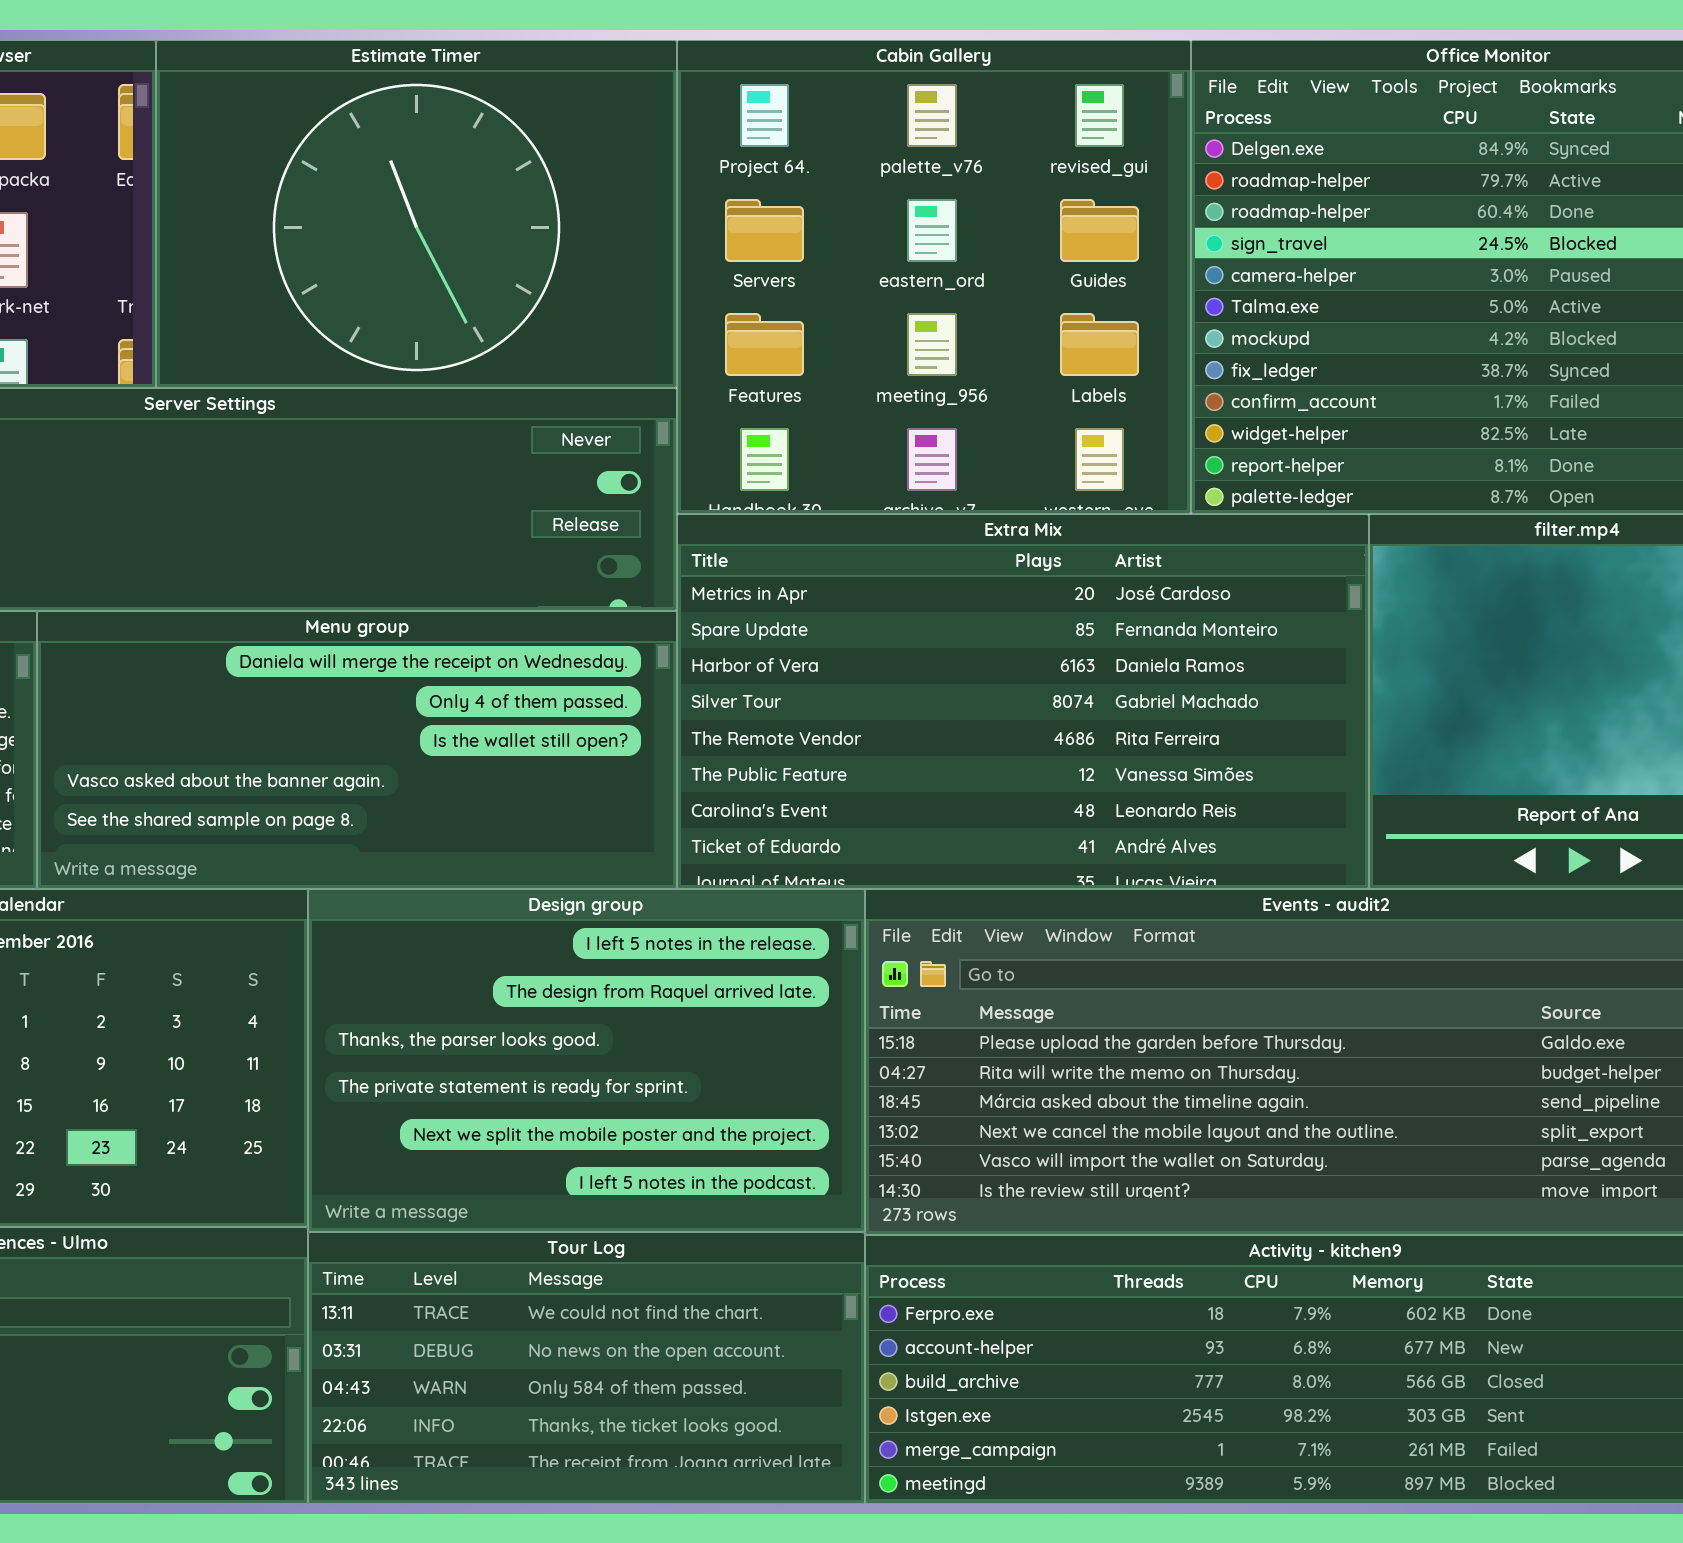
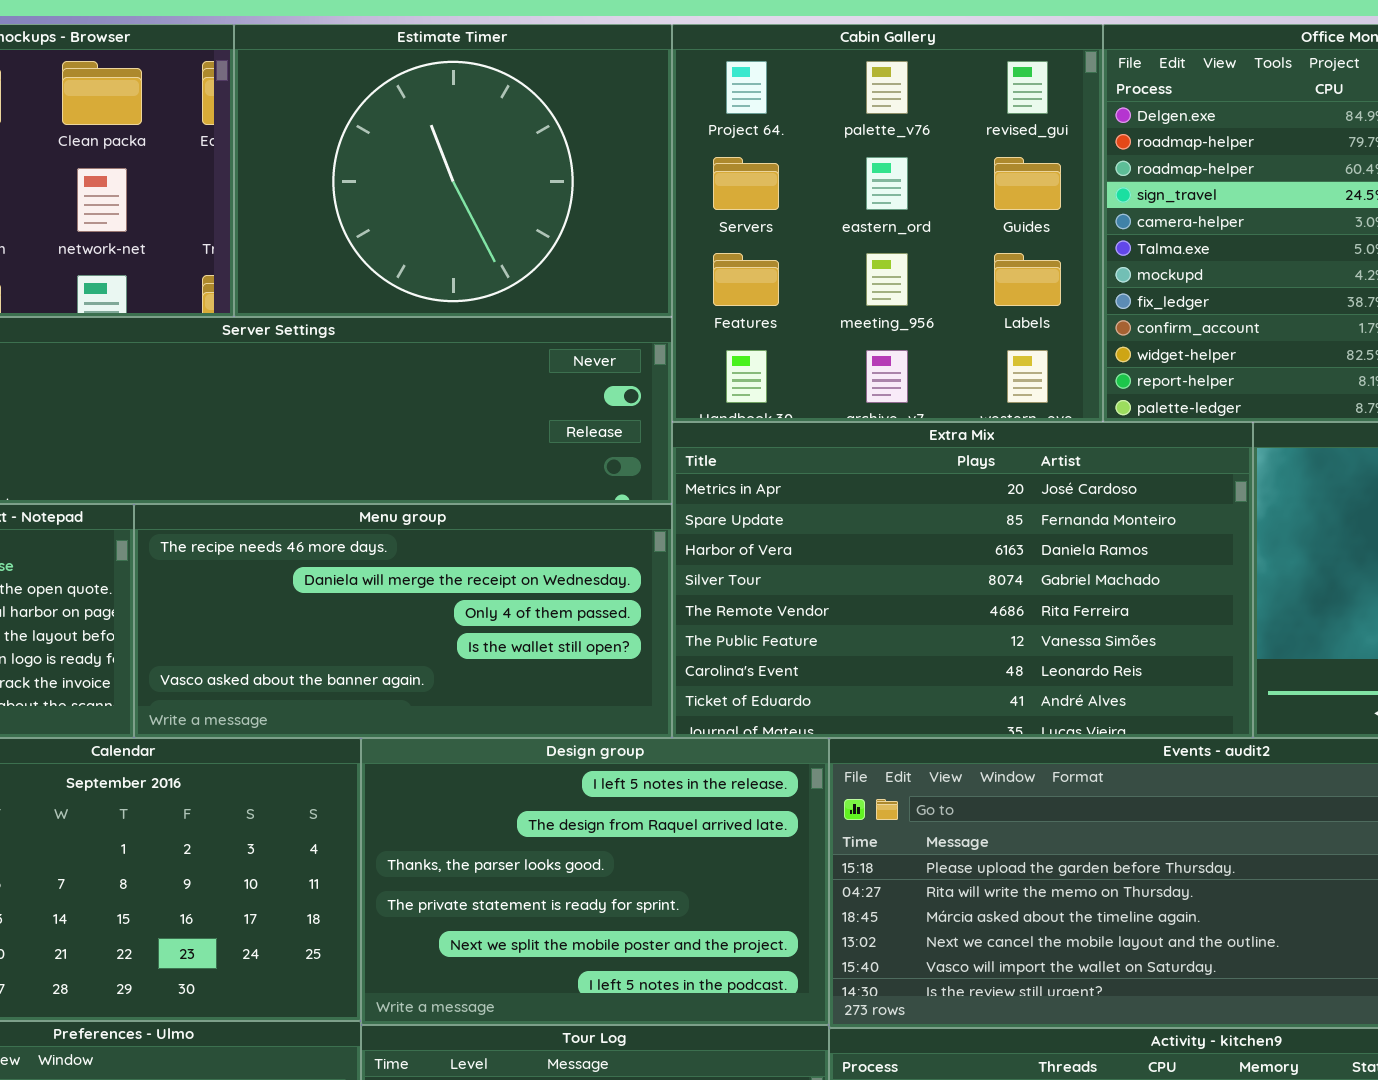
Menu group: [37,611,677,889] -> [134,504,672,738], scrolled up 1 row

